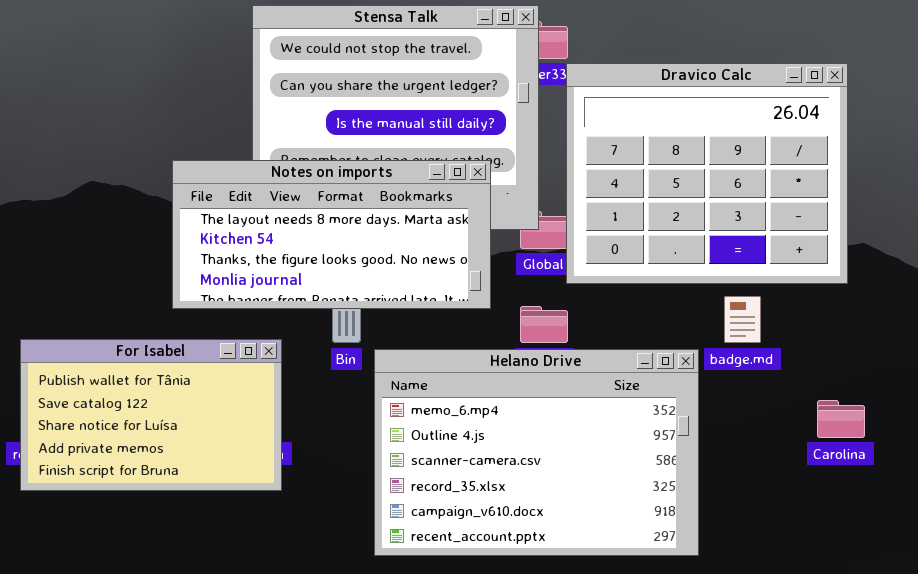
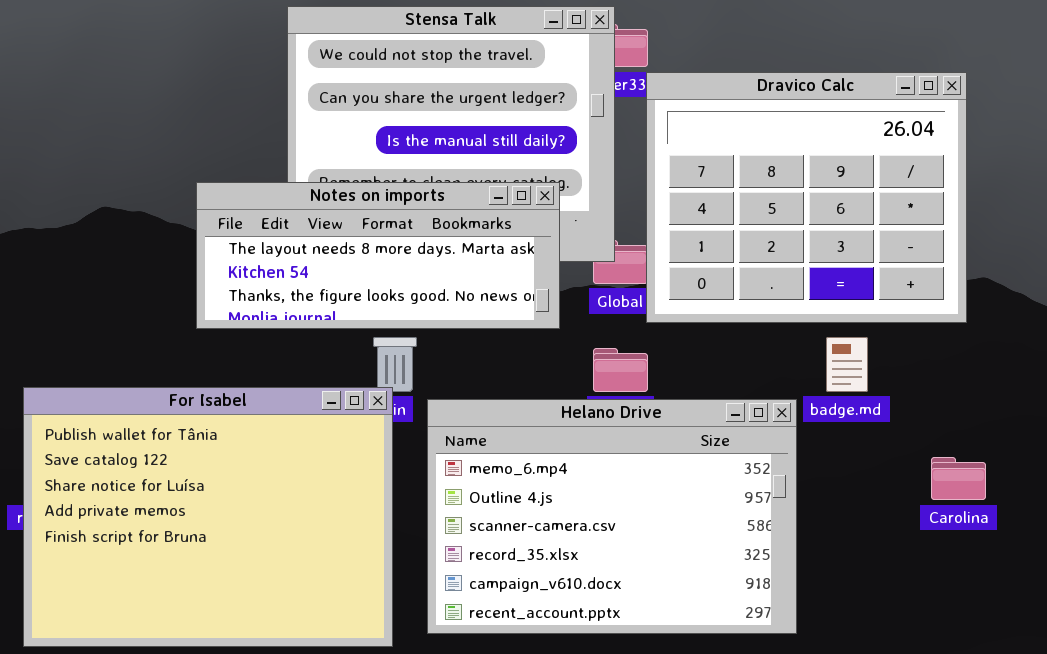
Notes on imports: [172,160,491,309] -> [196,182,560,329], resized
For Isabel: [20,339,282,491] -> [23,387,393,647], resized

